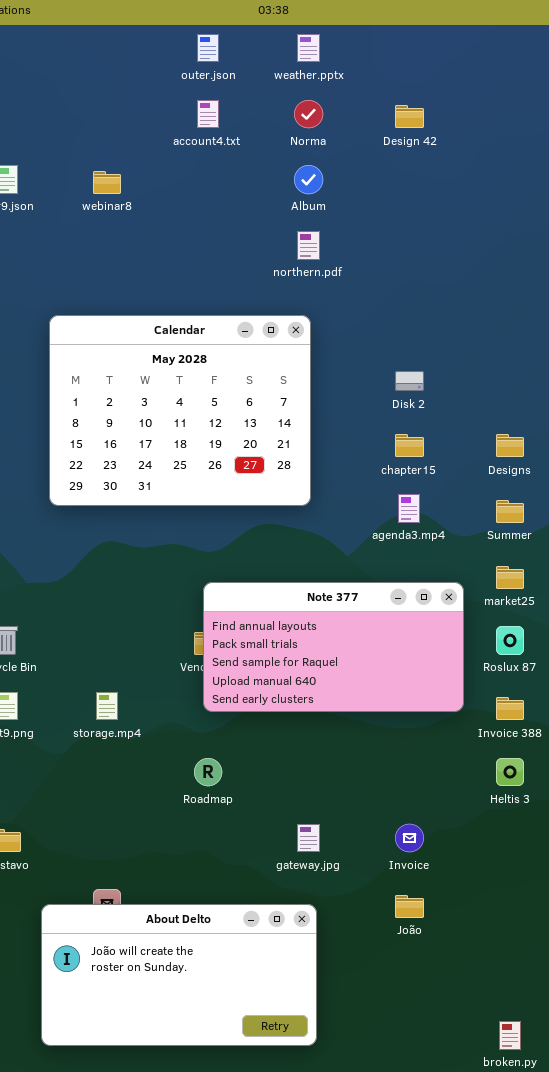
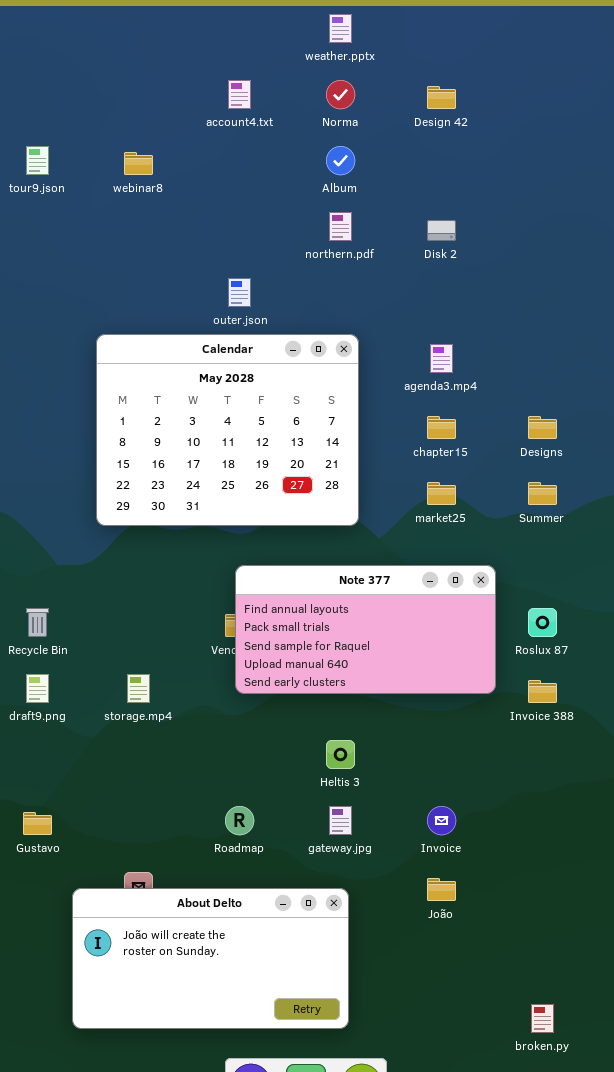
outer.json: [197,34,219,62] -> [228,278,251,307], moved
Calendar: [49,315,311,506] -> [96,334,359,526], moved
Disk 2: [395,371,424,391] -> [427,220,456,241], moved
agenda3.mp4: [398,494,420,523] -> [430,344,453,373], moved
market25: [496,566,524,589] -> [427,482,456,505], moved
Roadmap: [194,758,222,786] -> [225,806,254,835], moved
Heltis 3: [496,758,524,786] -> [326,740,355,769], moved

